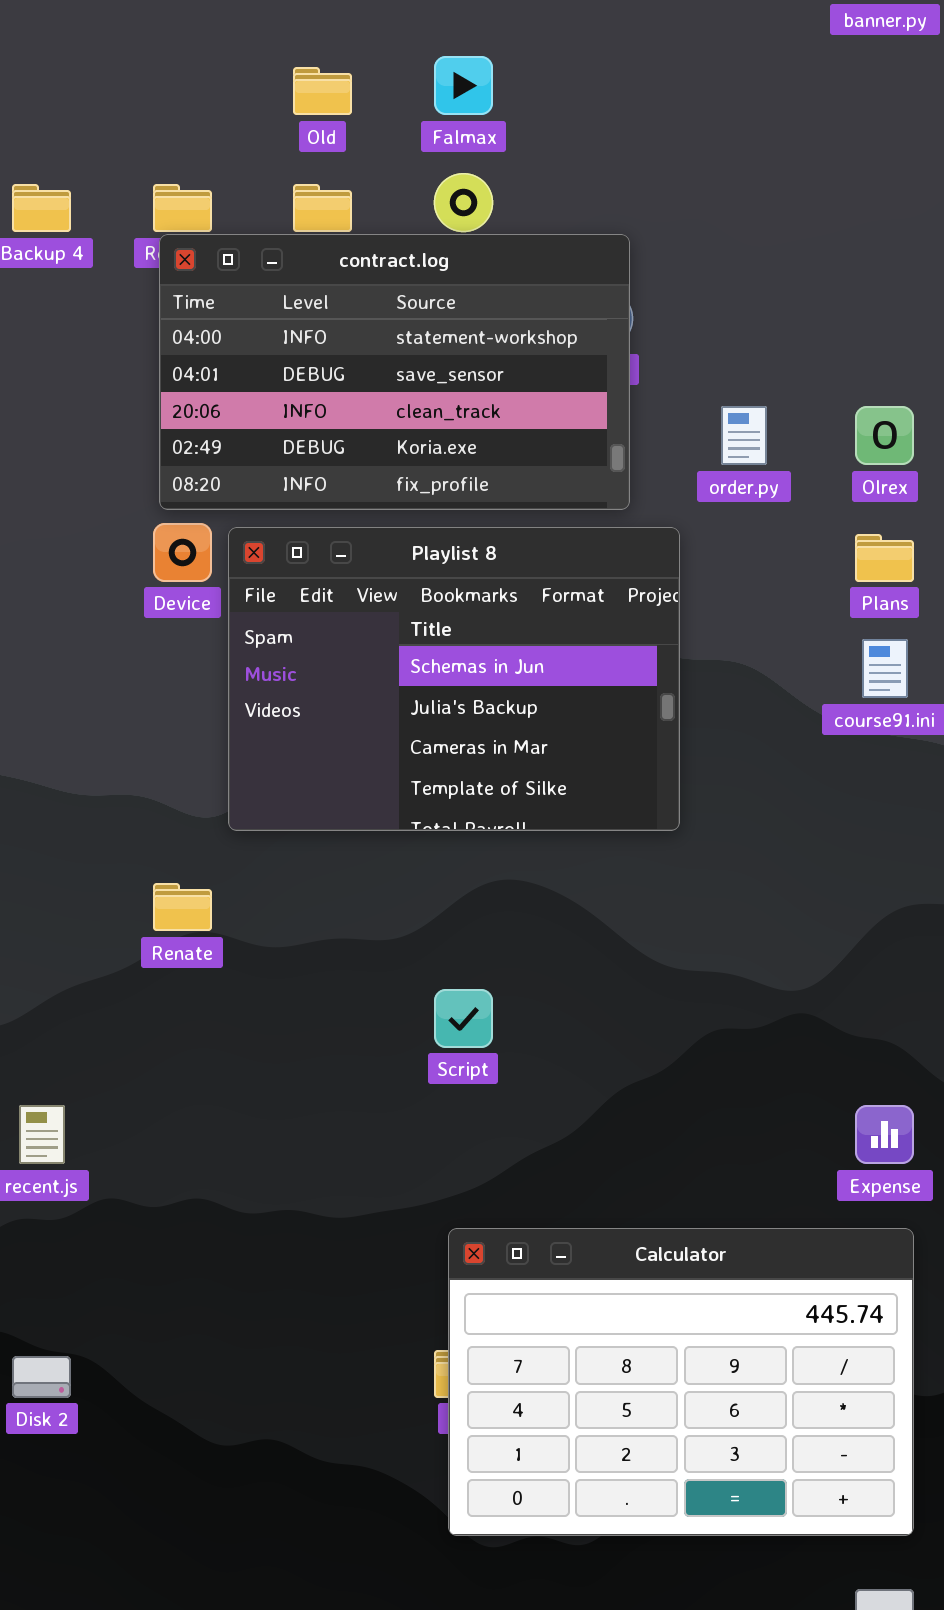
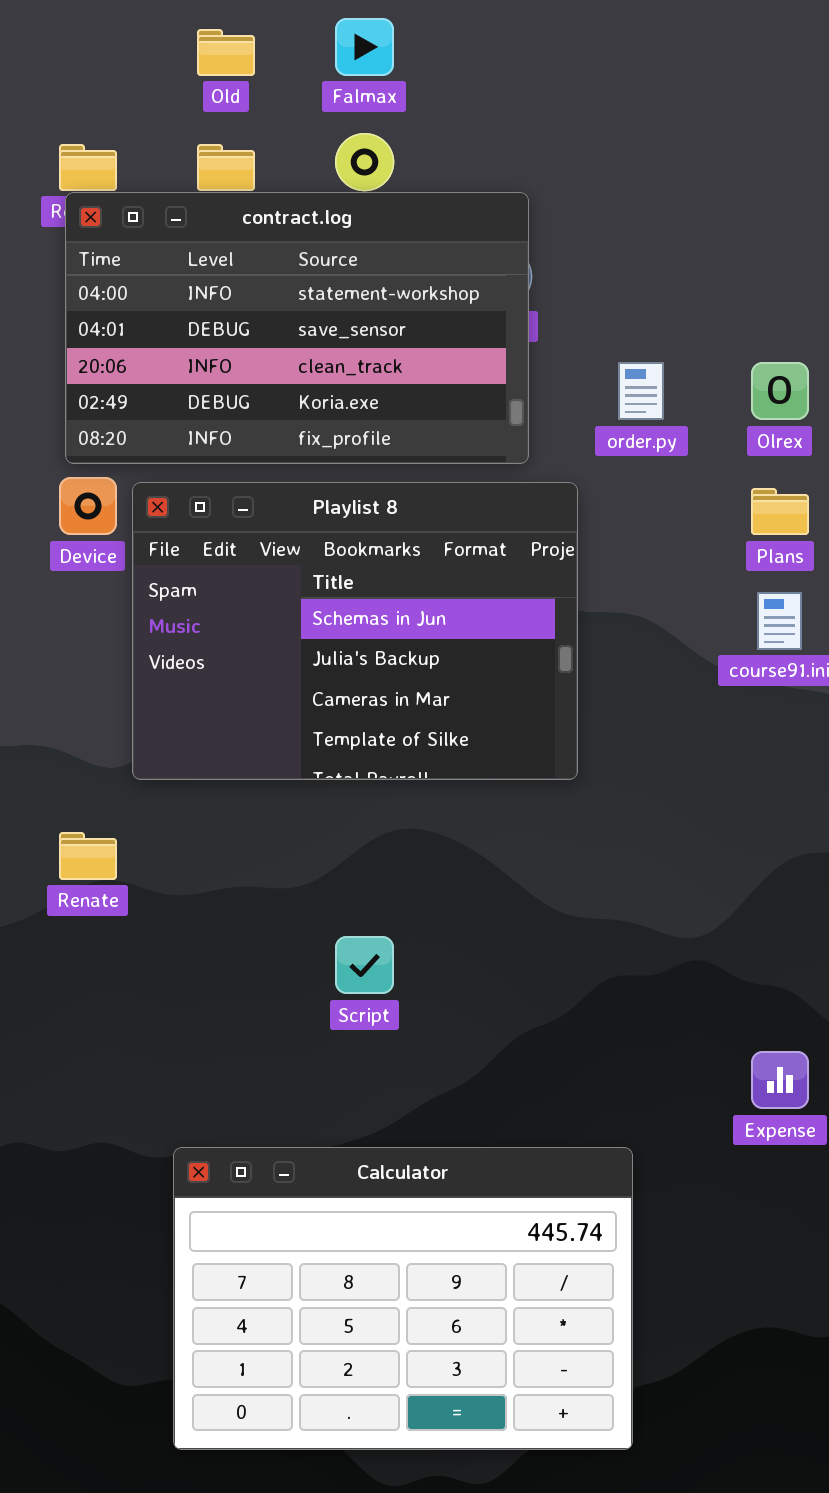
Calculator: [448,1228,914,1536] -> [173,1147,633,1450], moved

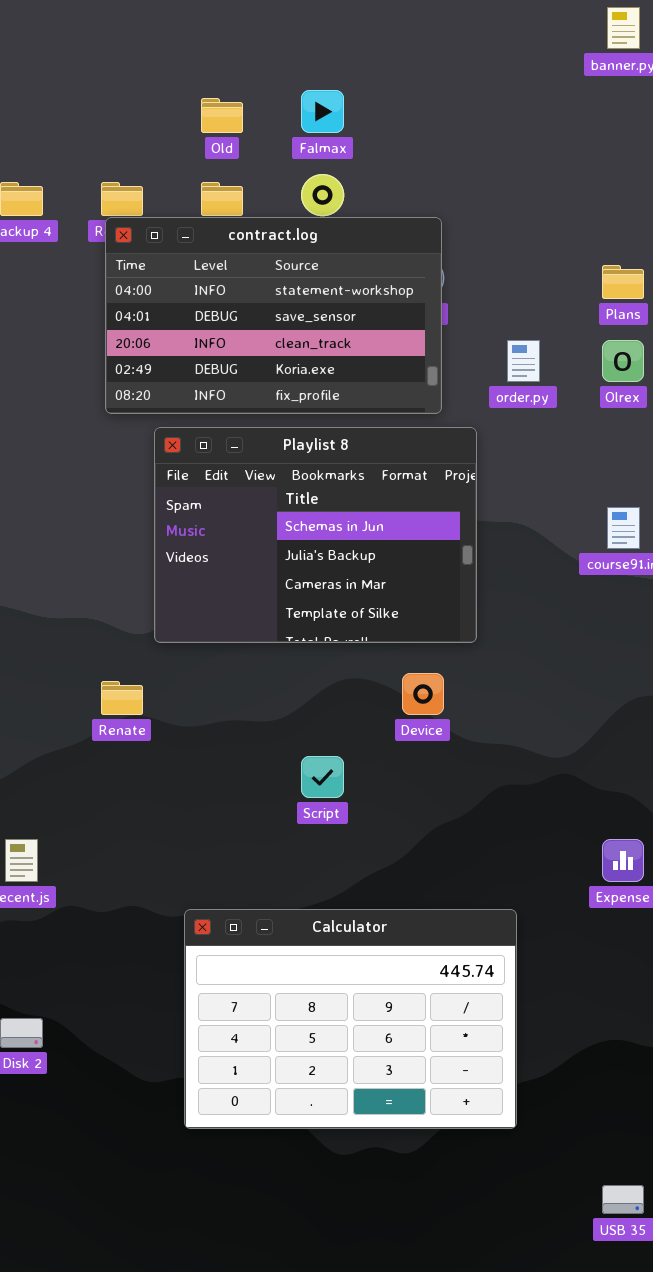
Device: [59,477,117,535] -> [402,673,444,715], moved
Plans: [751,488,809,535] -> [602,265,644,299], moved

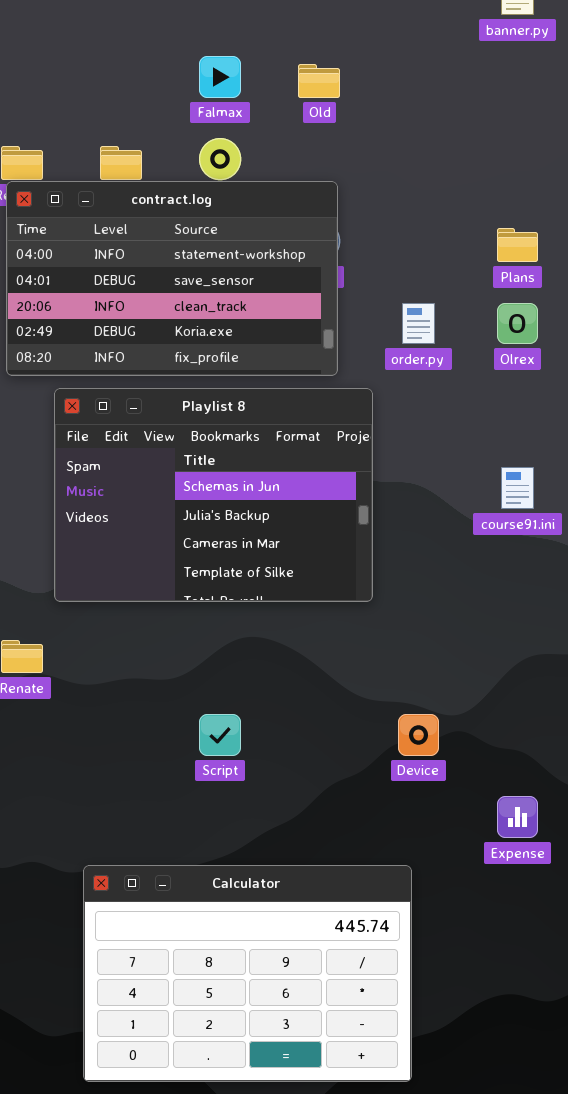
Old: [201,98,243,133] -> [298,64,340,98], moved
Device: [402,673,444,715] -> [398,714,439,756], moved

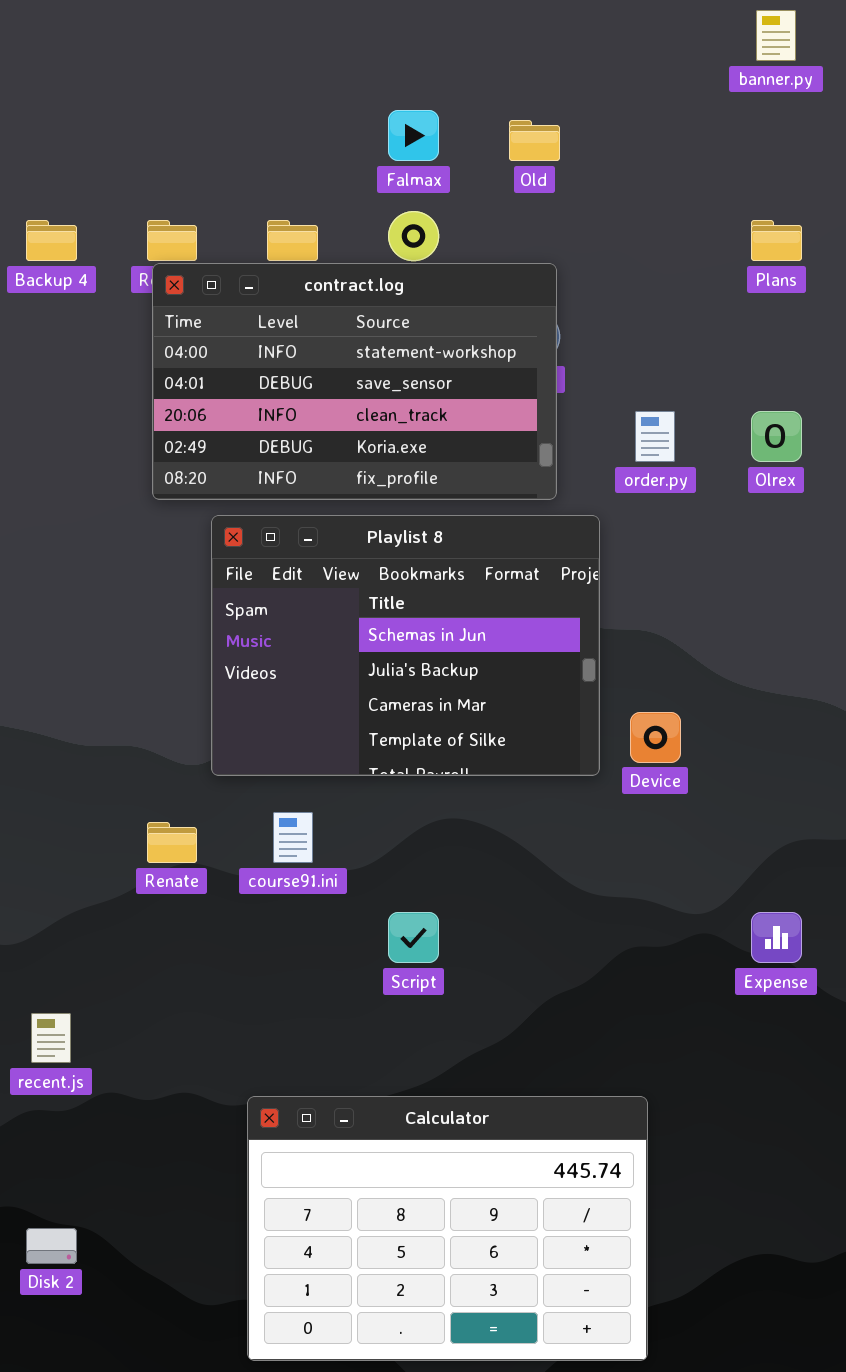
Plans: [497,228,538,262] -> [751,220,802,261], moved
course91.ini: [501,467,534,509] -> [273,812,313,863], moved
Device: [398,714,439,756] -> [630,712,681,763], moved
Expense: [497,796,538,838] -> [751,912,802,963], moved

